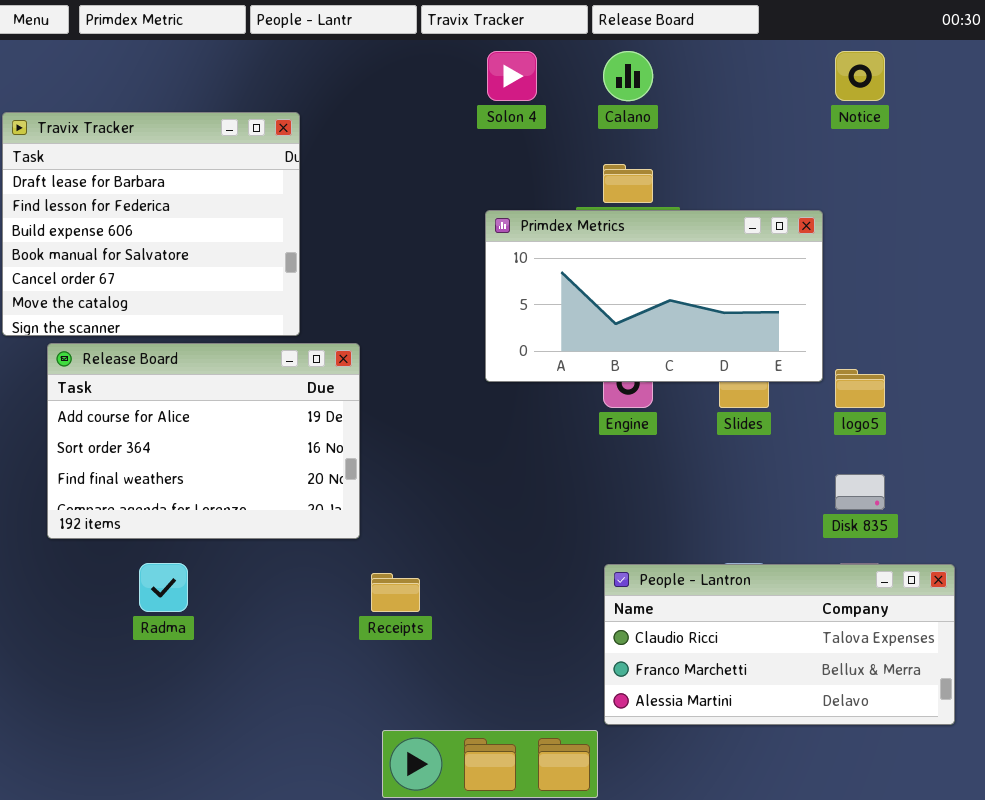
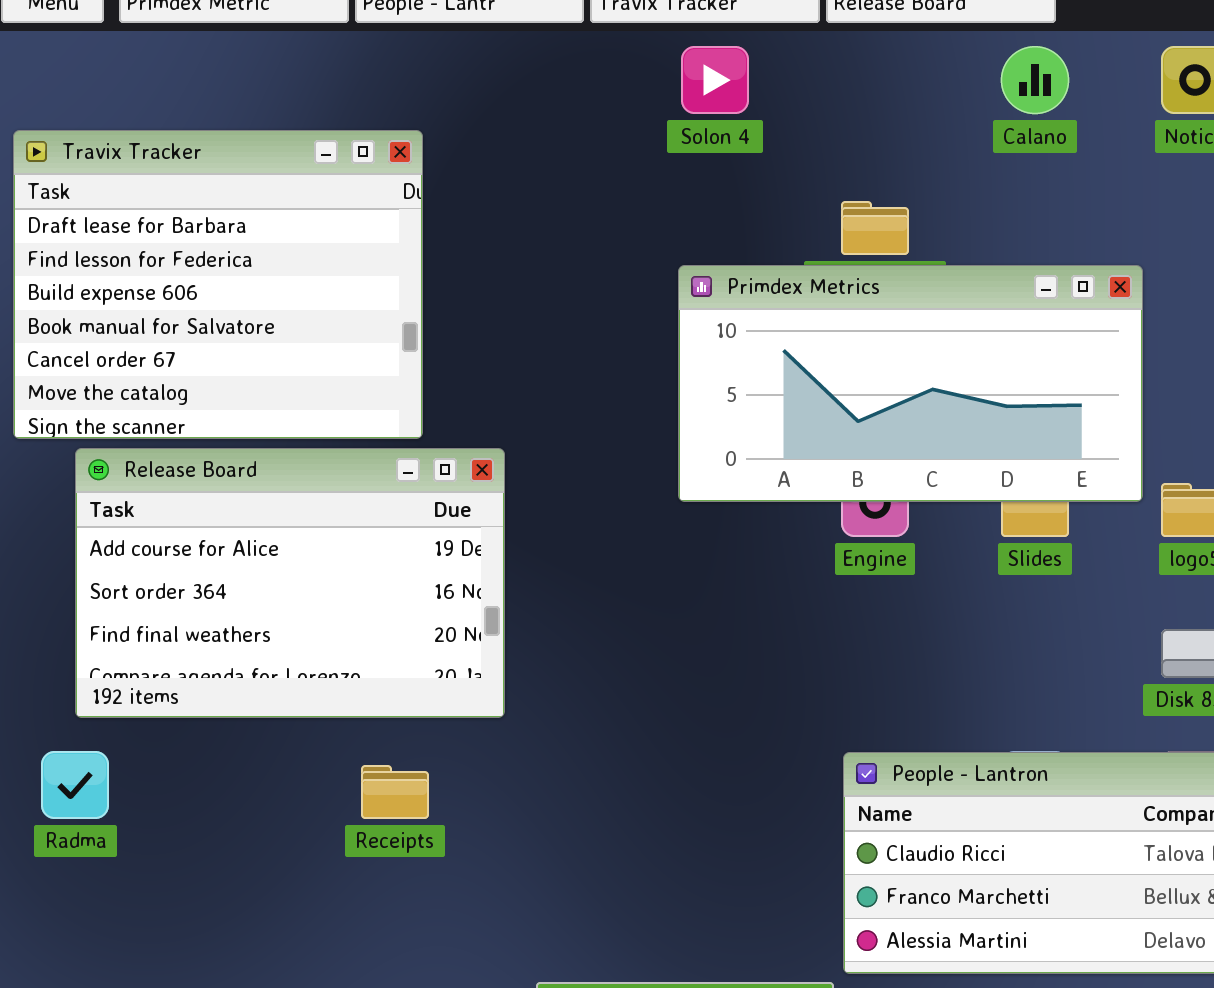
Calano: [603,51,653,101] -> [1001,46,1069,114], moved
Radma: [139,563,188,612] -> [41,751,109,819], moved
Receipts: [371,573,420,612] -> [361,765,429,819], moved

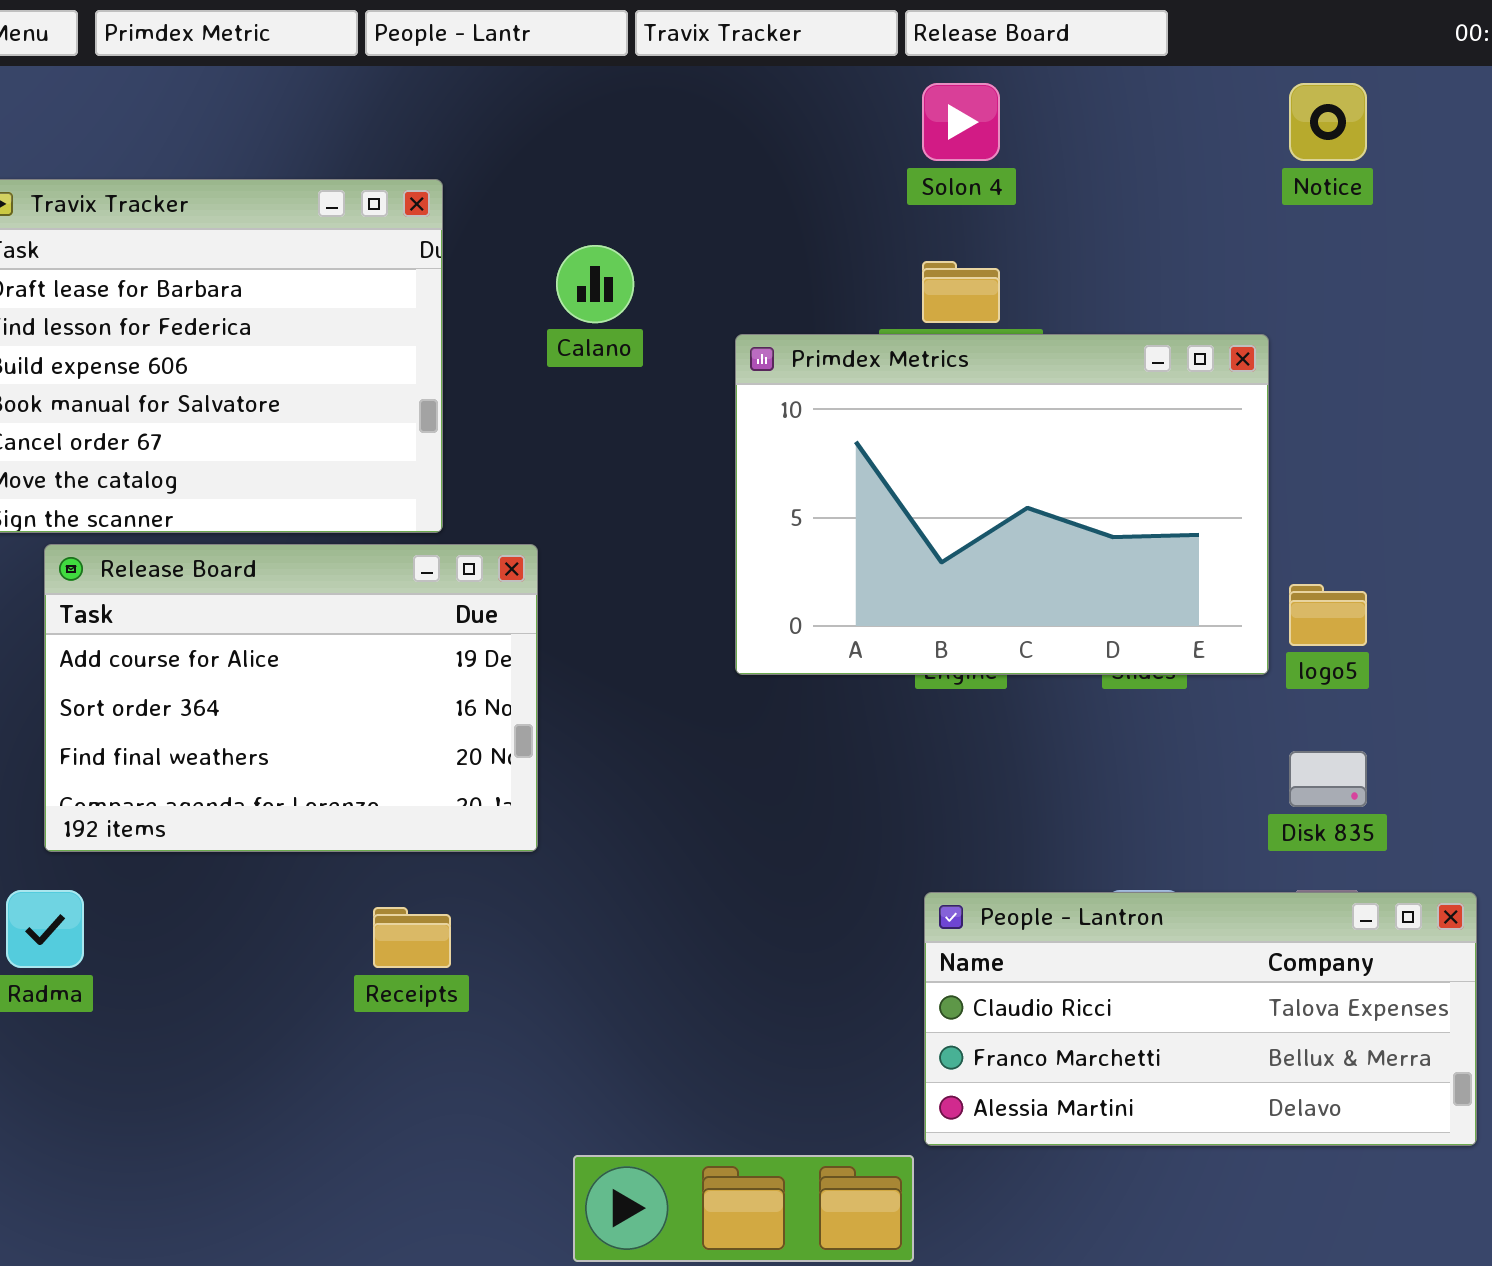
Solon 4: [681,46,749,114] -> [922,83,1000,161], moved
Calano: [1001,46,1069,114] -> [556,245,634,323], moved
Primdex Metrics: [678,265,1143,502] -> [735,334,1269,675], resized

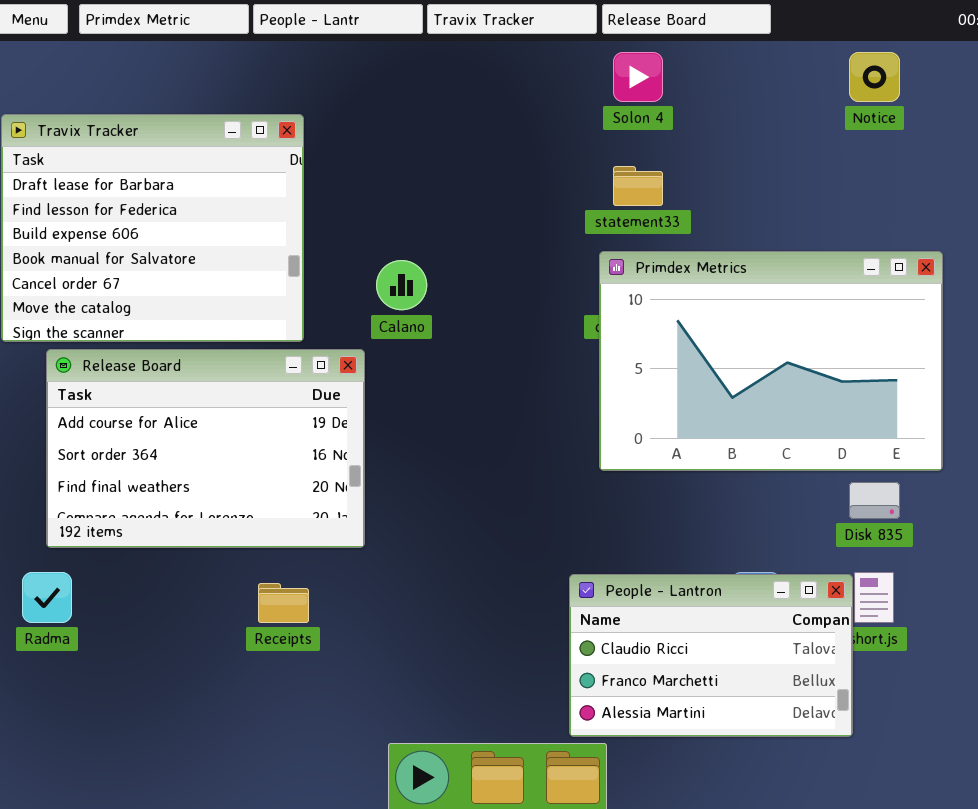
Calano: [556,245,634,323] -> [376,260,427,310], moved
Primdex Metrics: [735,334,1269,675] -> [599,251,943,471], moved
People - Lantron: [924,892,1477,1146] -> [569,574,853,737], moved, resized

